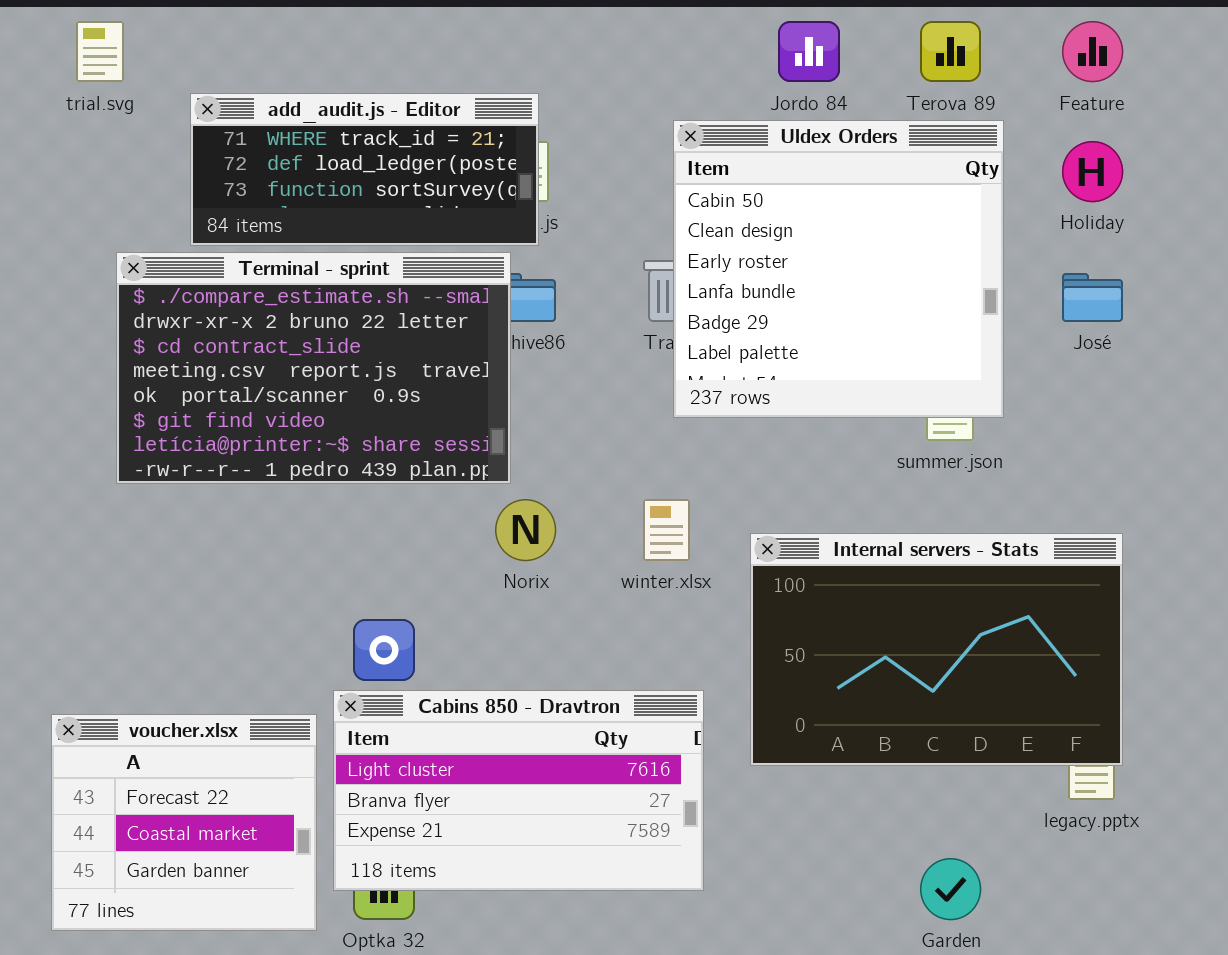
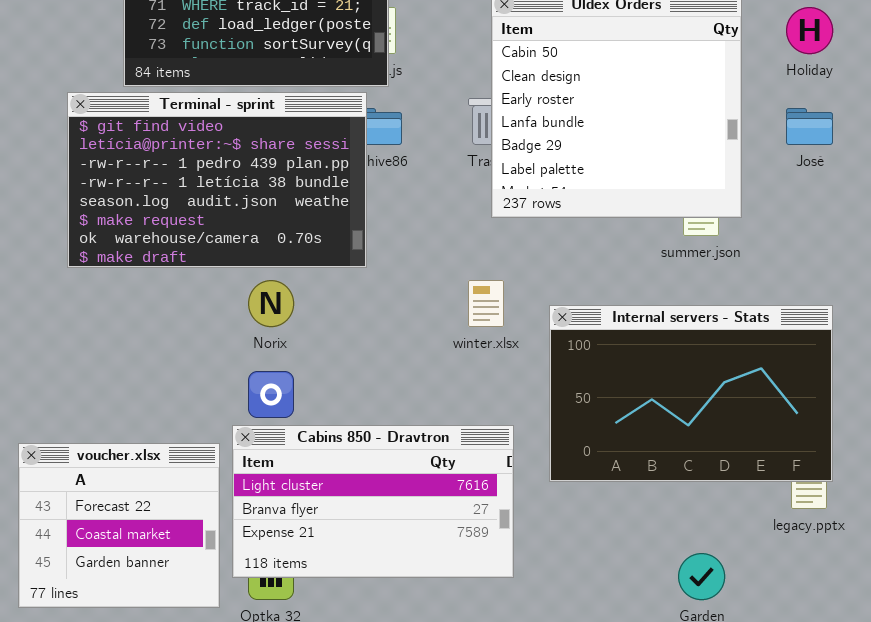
Terminal - sprint: [116,252,511,484] -> [67,92,367,268], scrolled down 5 rows
Norix: [495,499,556,561] -> [248,280,294,327], moved

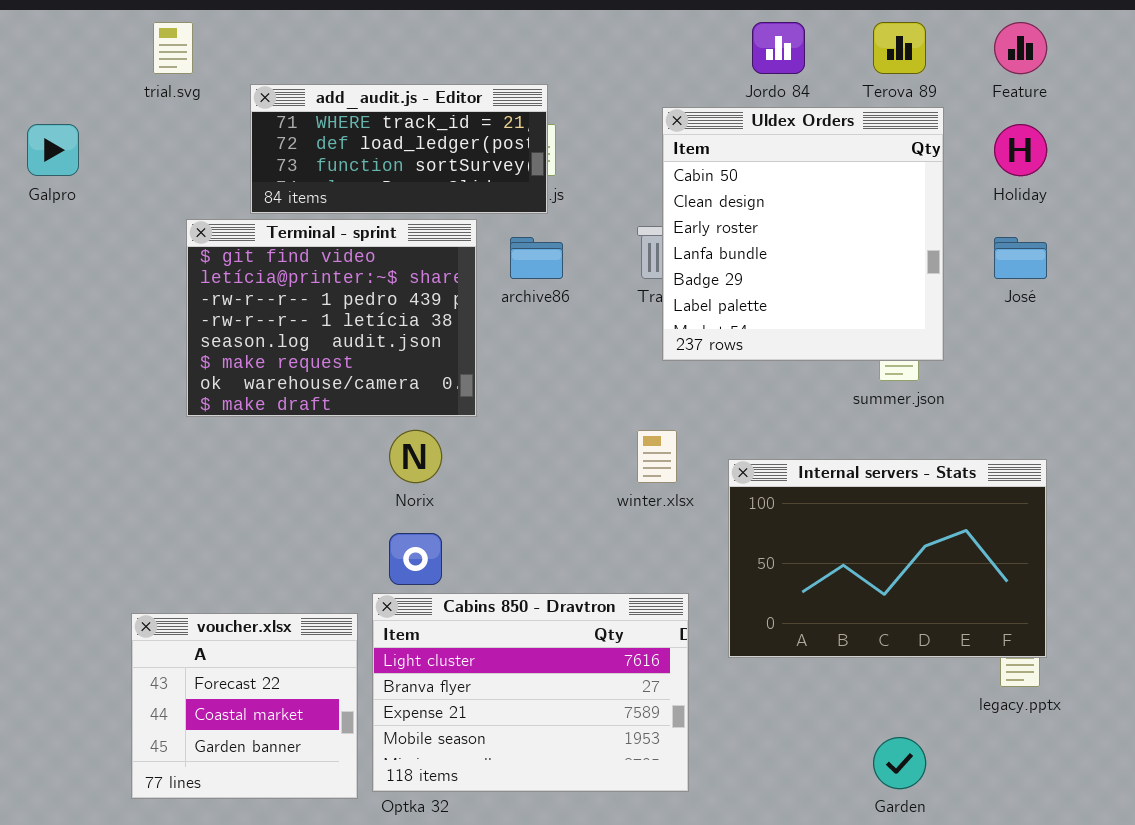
Terminal - sprint: [67,92,367,268] -> [186,219,477,417], resized
Cabins 850 - Dravtron: [232,425,514,578] -> [372,593,689,792], resized

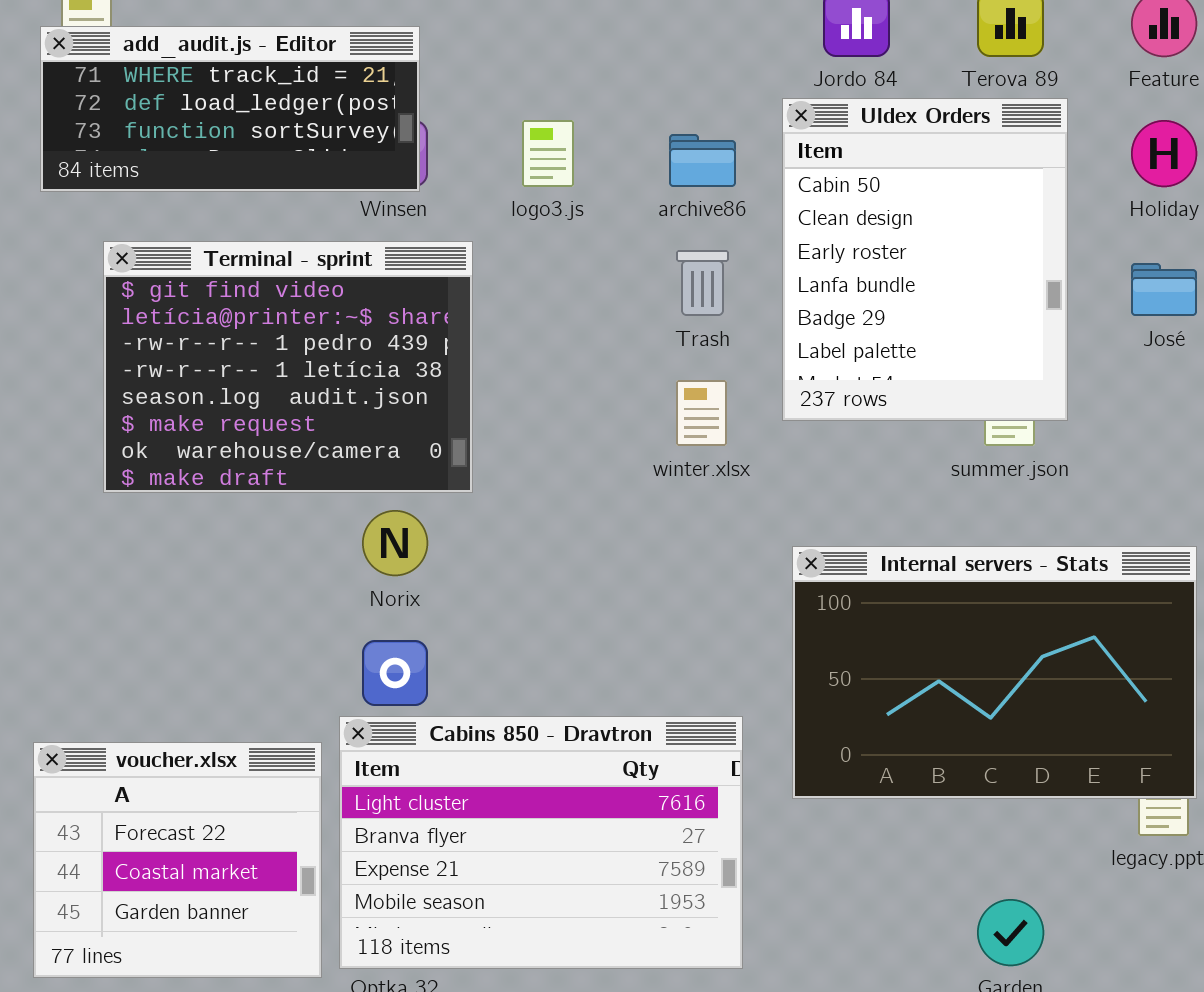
add_audit.js - Editor: [250,84,548,214] -> [40,26,420,192], moved
Uldex Orders: [662,107,944,361] -> [782,98,1068,421], resized
archive86: [510,237,563,279] -> [669,134,736,187], moved
winter.xlsx: [637,430,677,483] -> [676,380,727,446], moved

